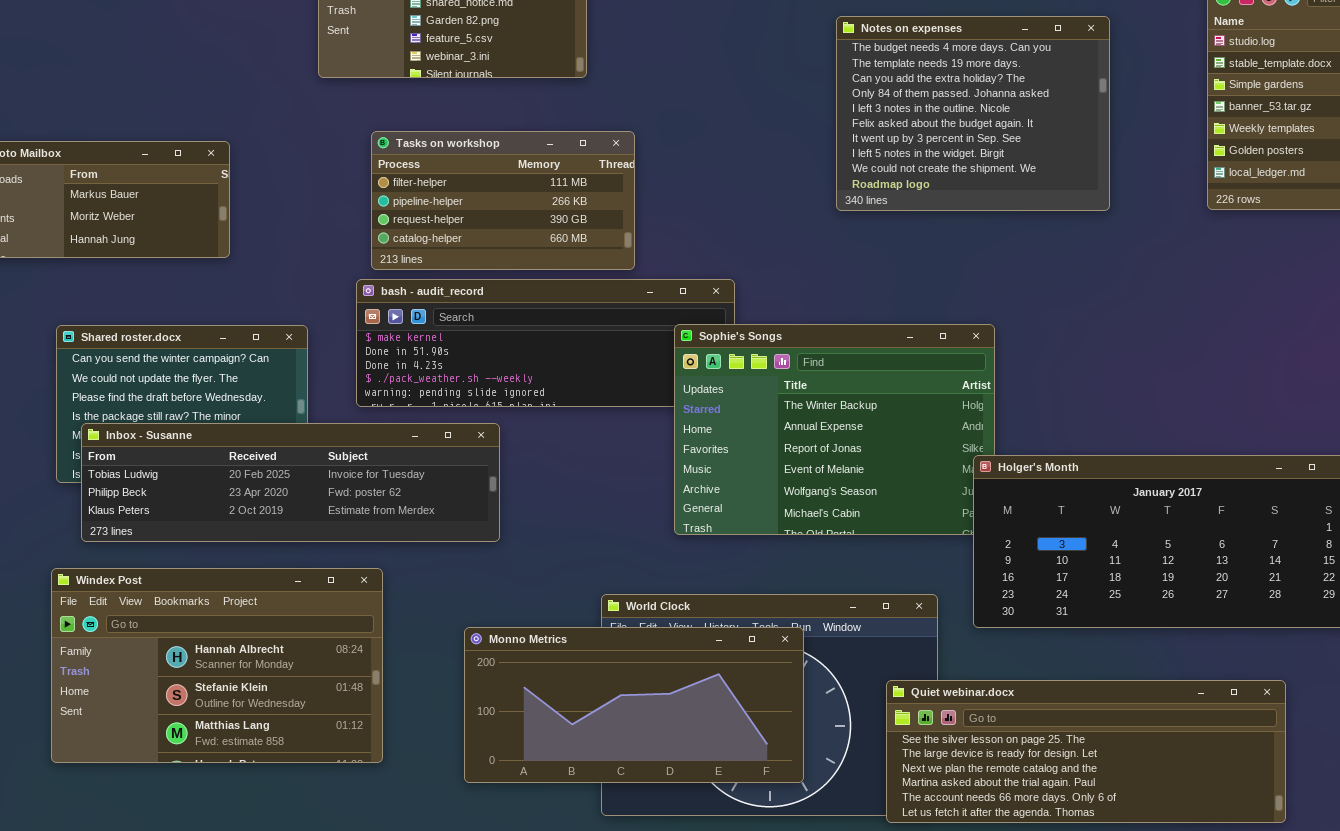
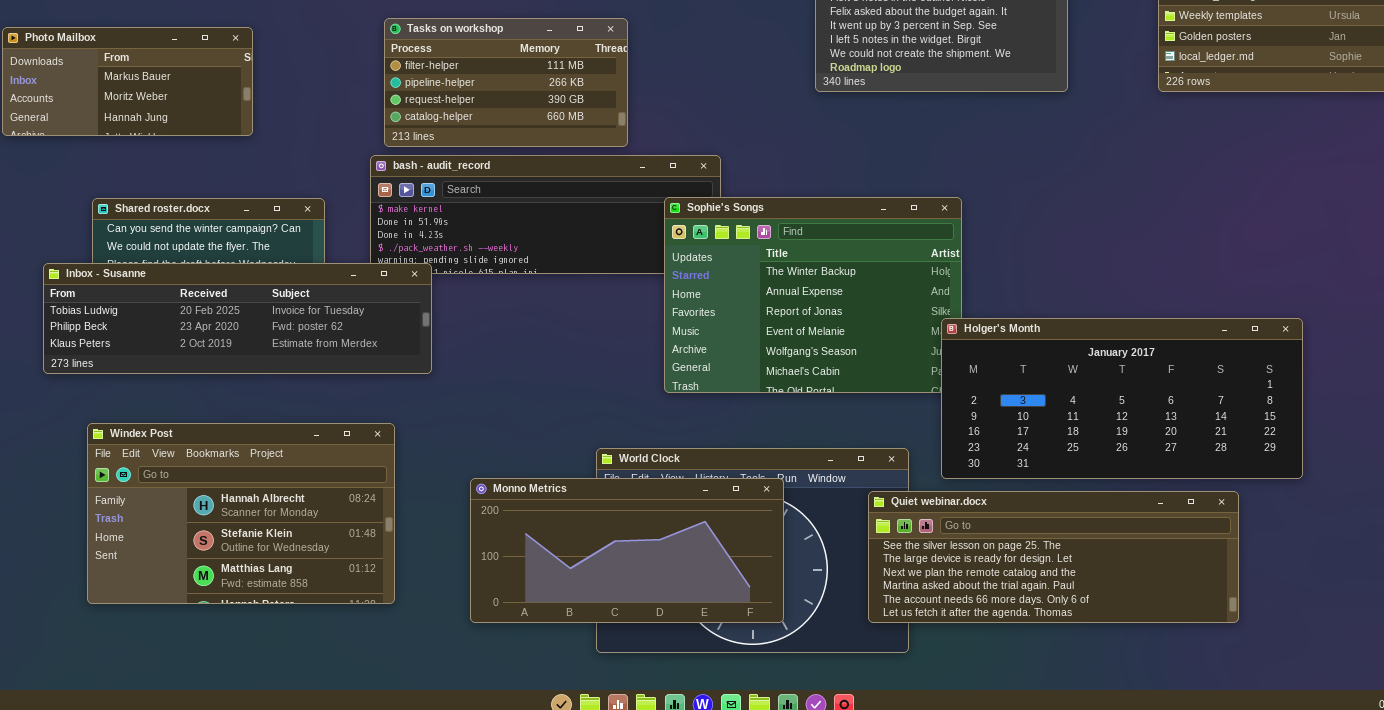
Inbox - Susanne: [81,423,500,542] -> [43,263,432,374], moved
Quiet webinar.docx: [886,680,1286,823] -> [868,491,1239,623], moved

